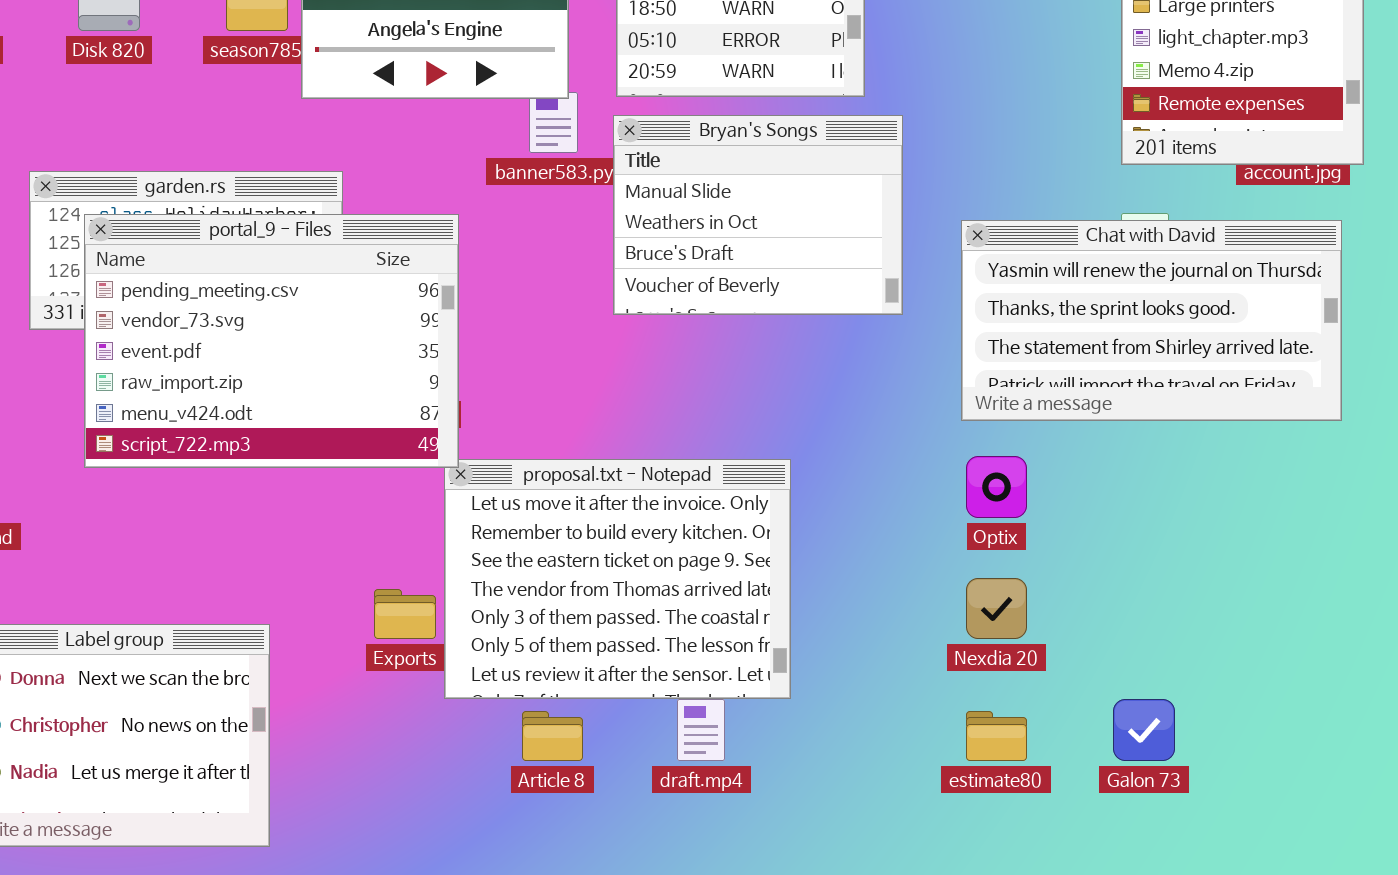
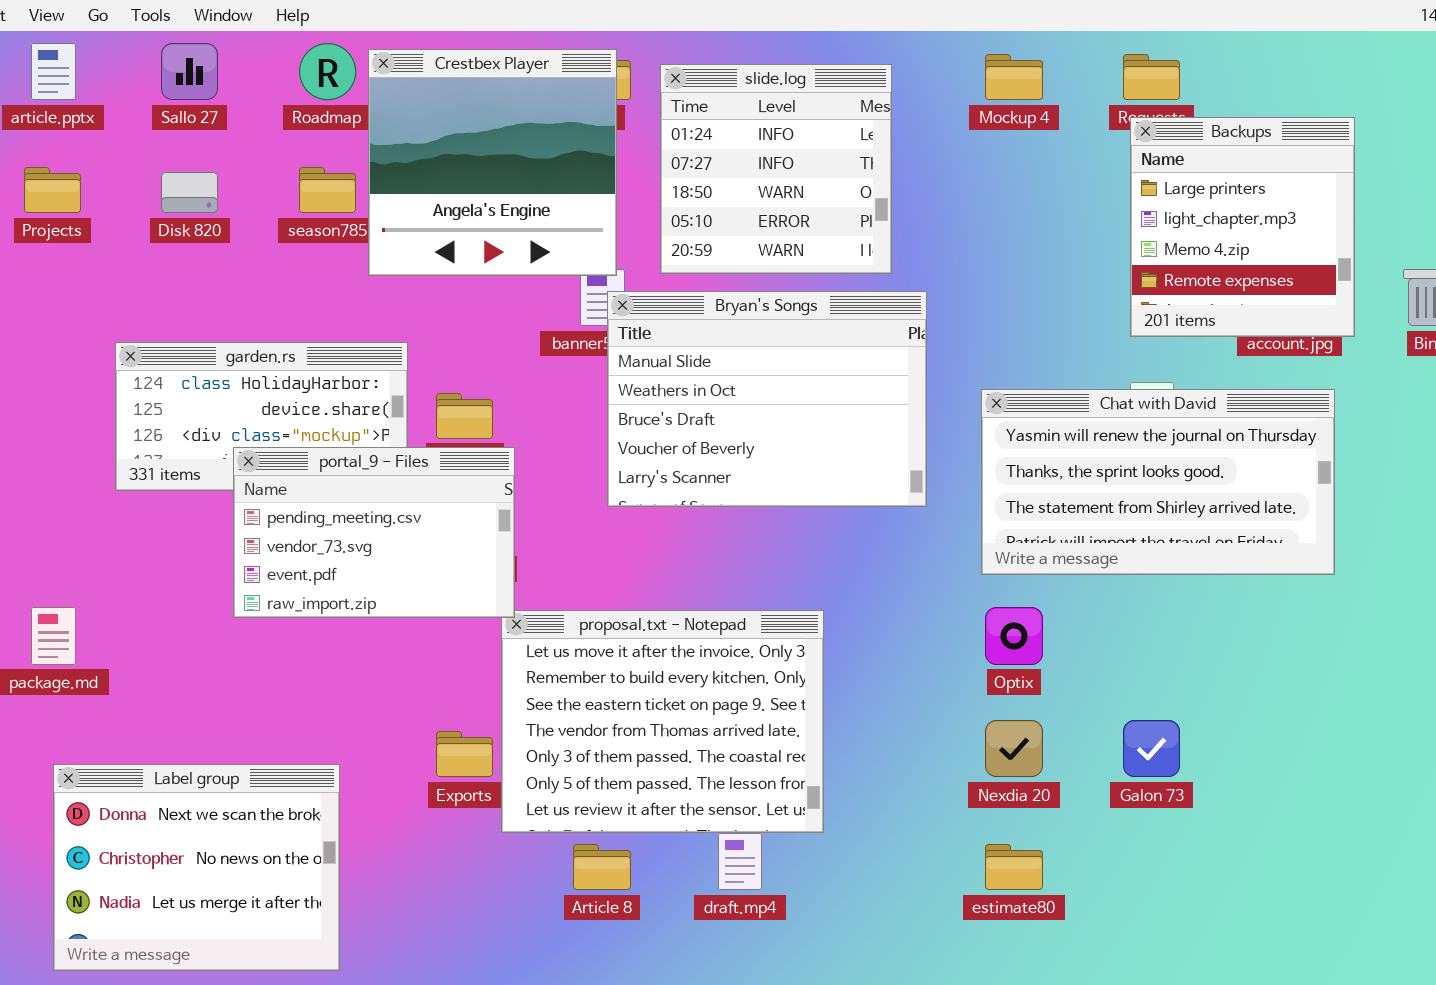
Bryan's Songs: [613,115,903,315] -> [607,291,927,507], resized
portal_9 - Files: [84,214,459,468] -> [233,447,515,618], resized
Galon 73: [1113,699,1175,761] -> [1123,720,1180,777], moved

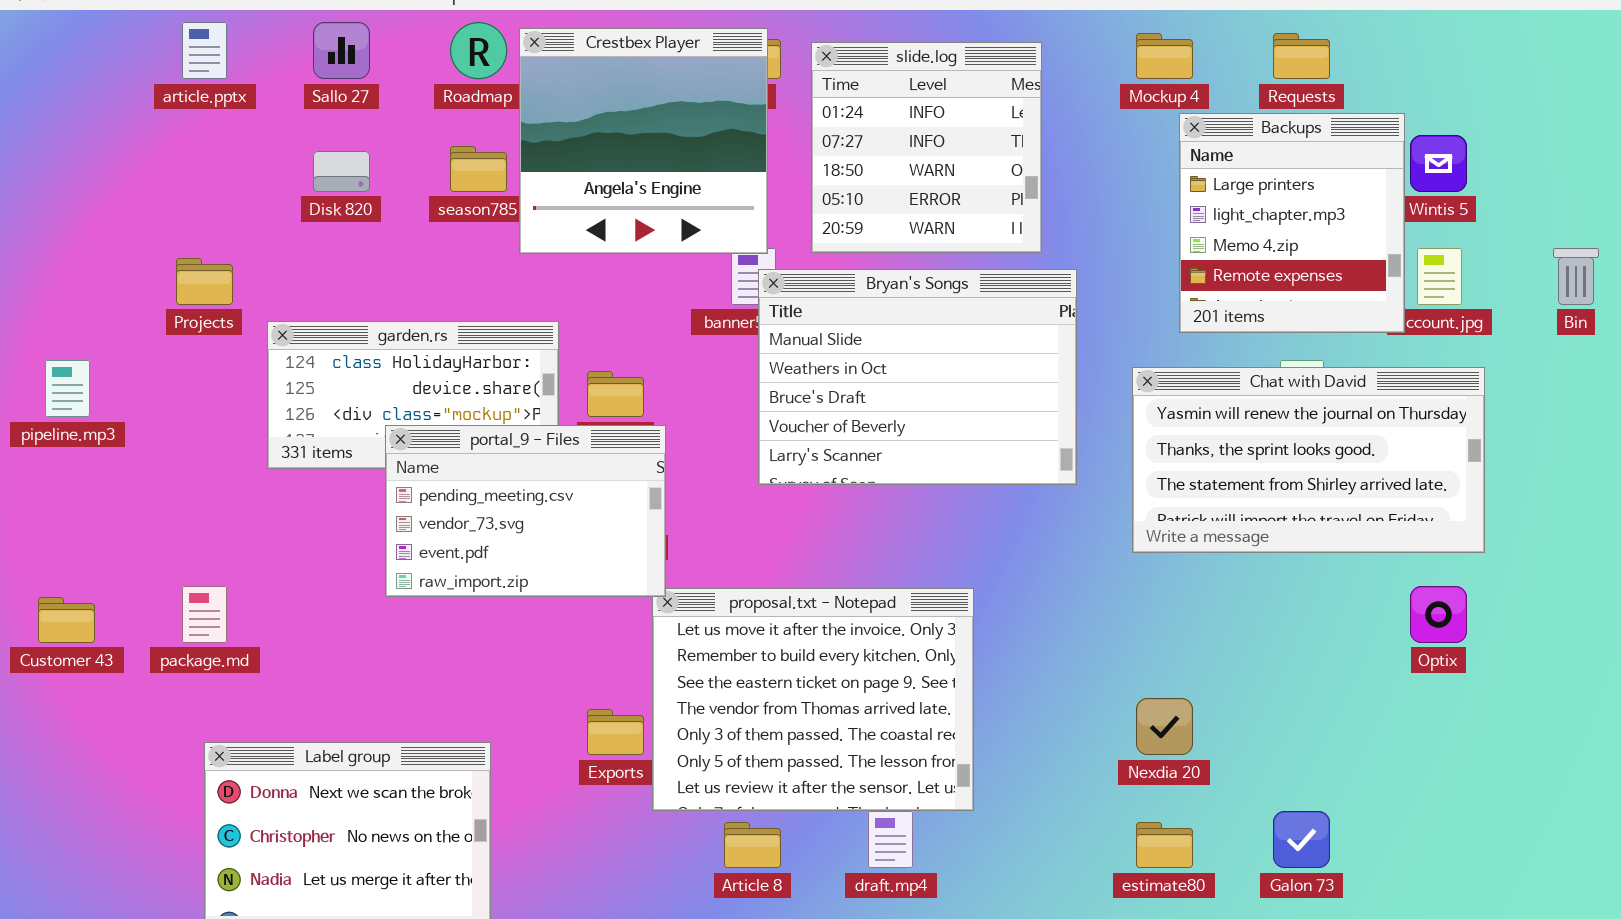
Backups: [1130,117,1355,337] -> [1179,113,1405,333], moved
Projects: [24,167,81,213] -> [176,258,233,305], moved
Optix: [985,607,1043,665] -> [1410,586,1467,643], moved
Galon 73: [1123,720,1180,777] -> [1273,811,1330,868], moved

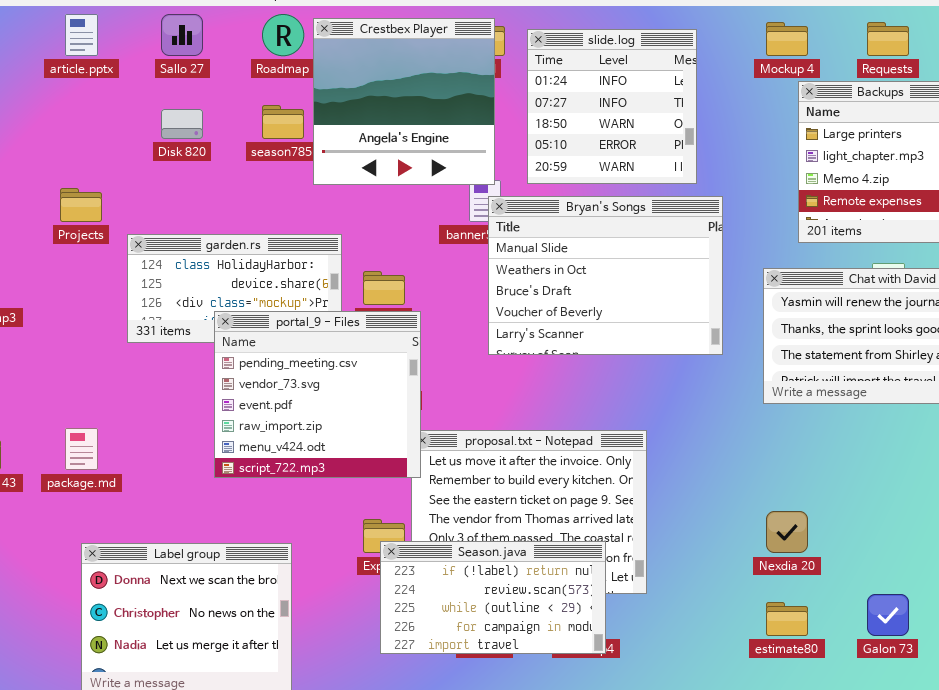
portal_9 - Files: [385,425,666,597] -> [214,311,421,478], resized
Season.java: none -> [380,541,606,654], opened

